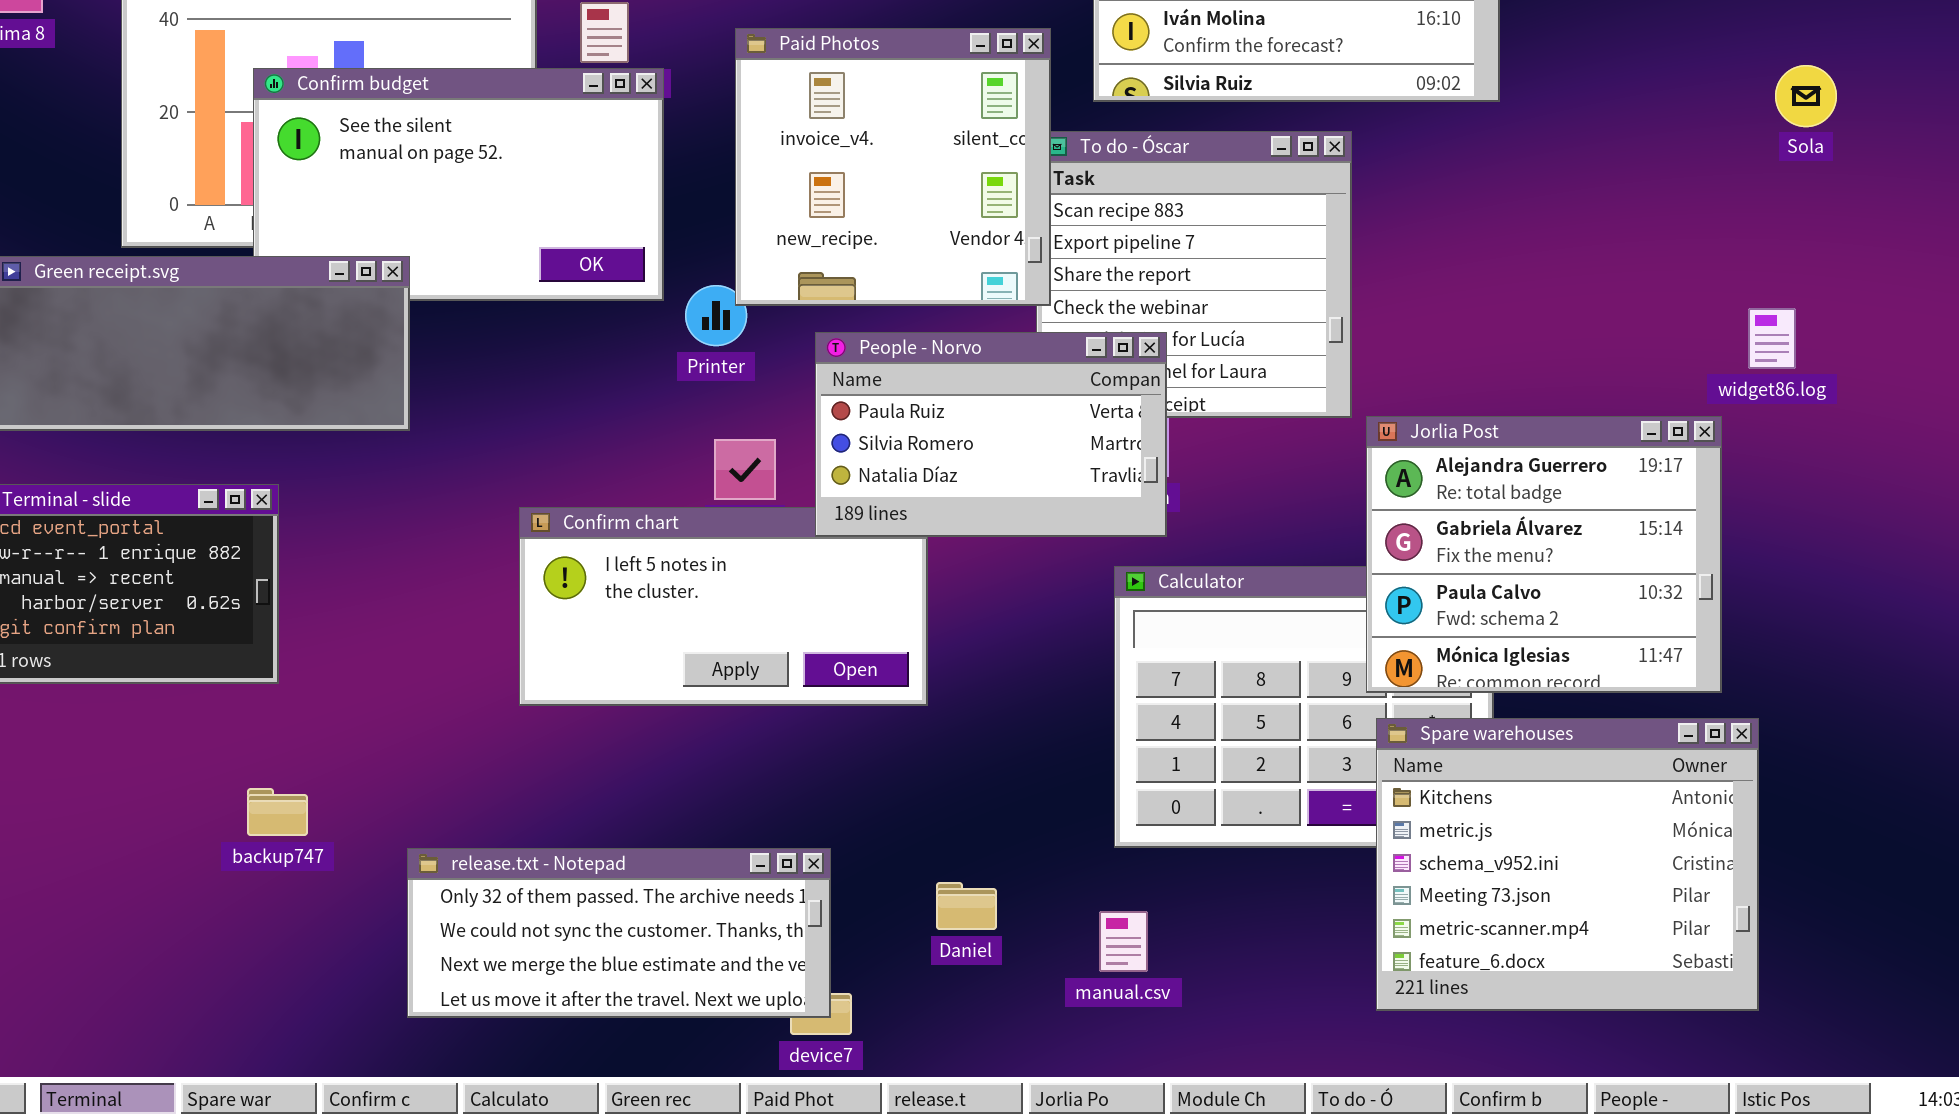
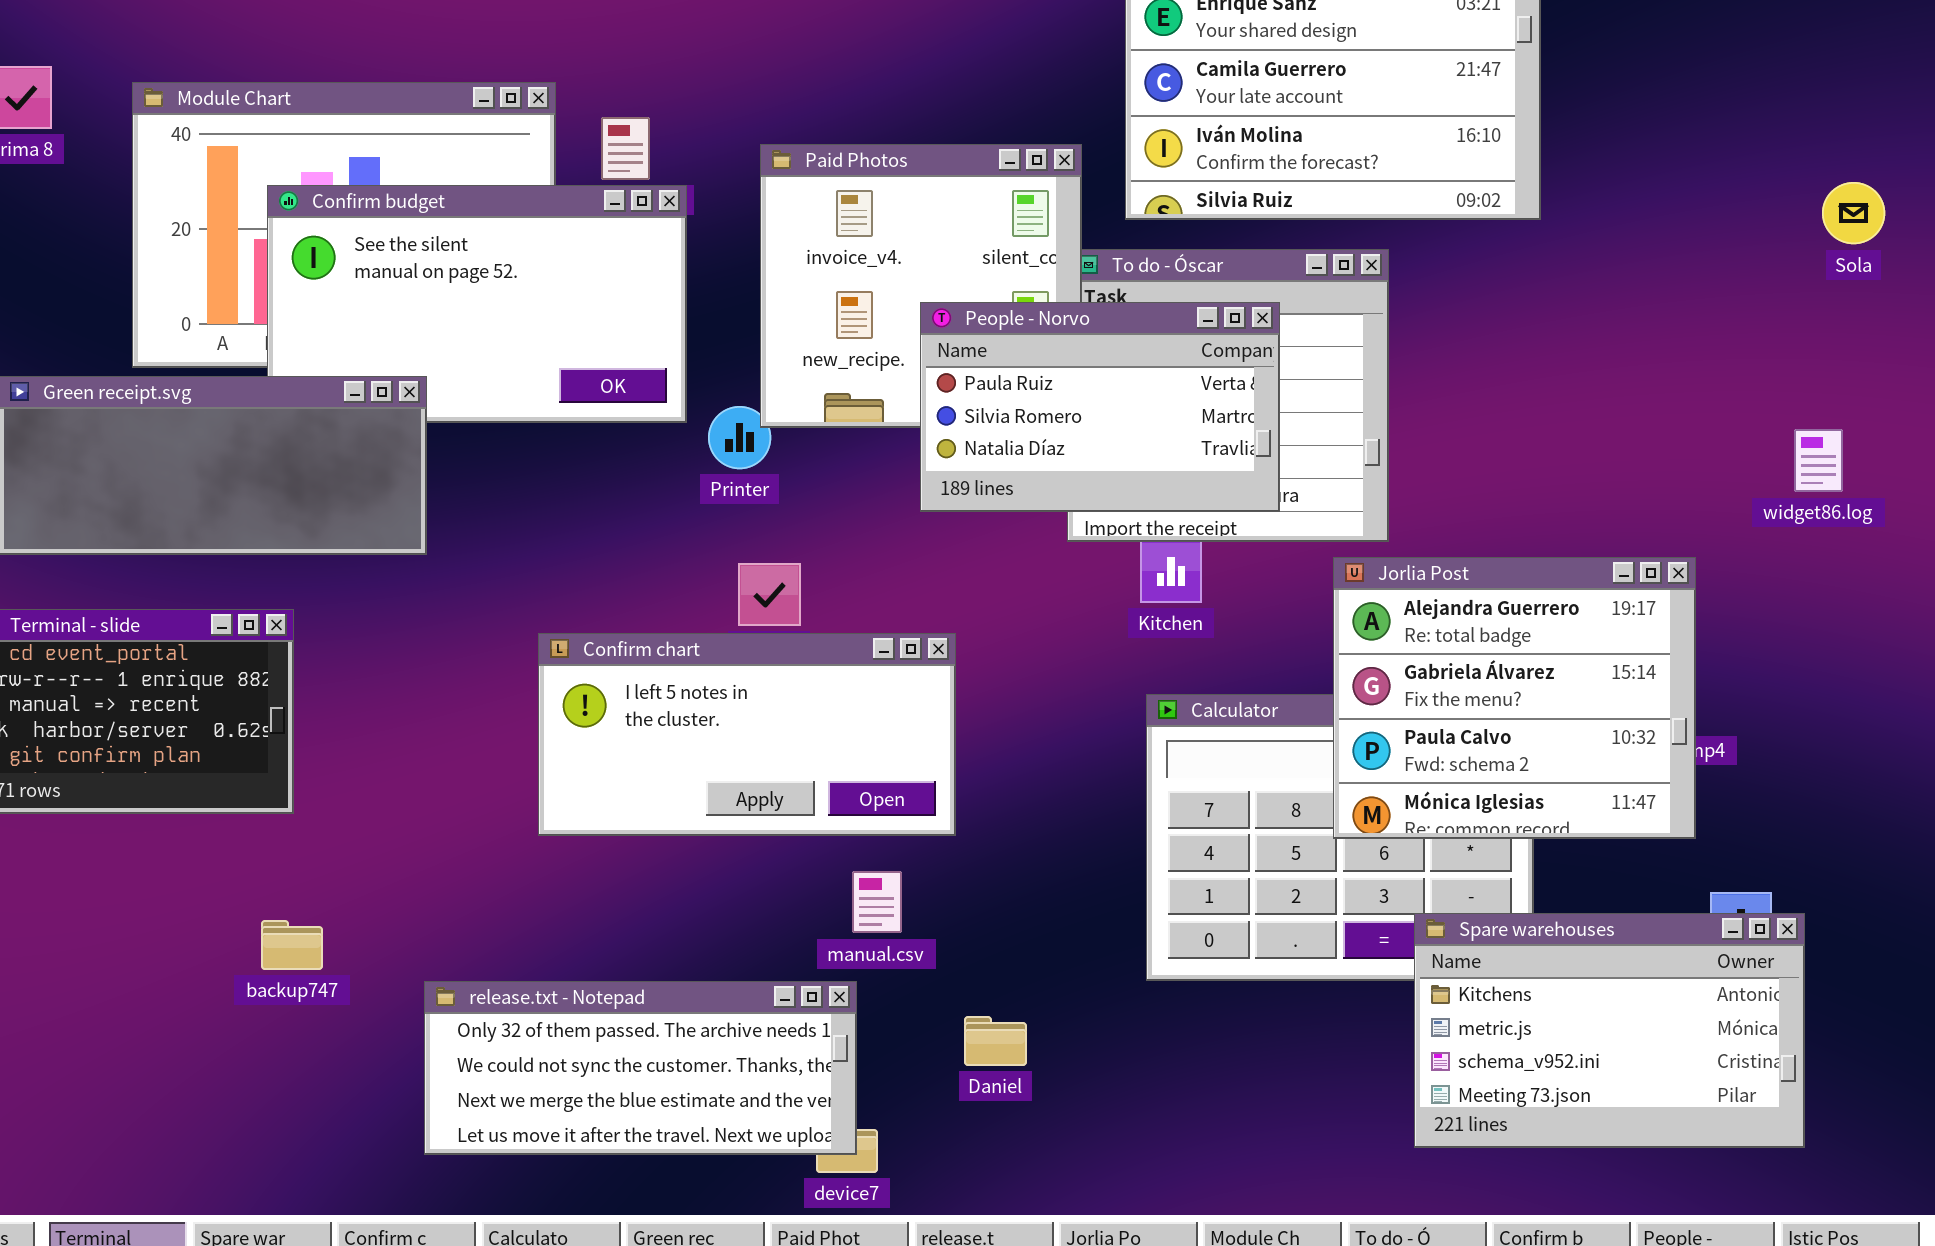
People - Norvo: [815,332,1167,537] -> [920,302,1280,512], moved
Jorlia Post: [1366,416,1722,693] -> [1333,557,1696,839], moved
Spare warehouses: [1376,718,1759,1011] -> [1414,913,1805,1148], resized
manual.csv: [1099,911,1148,972] -> [852,871,902,933], moved

